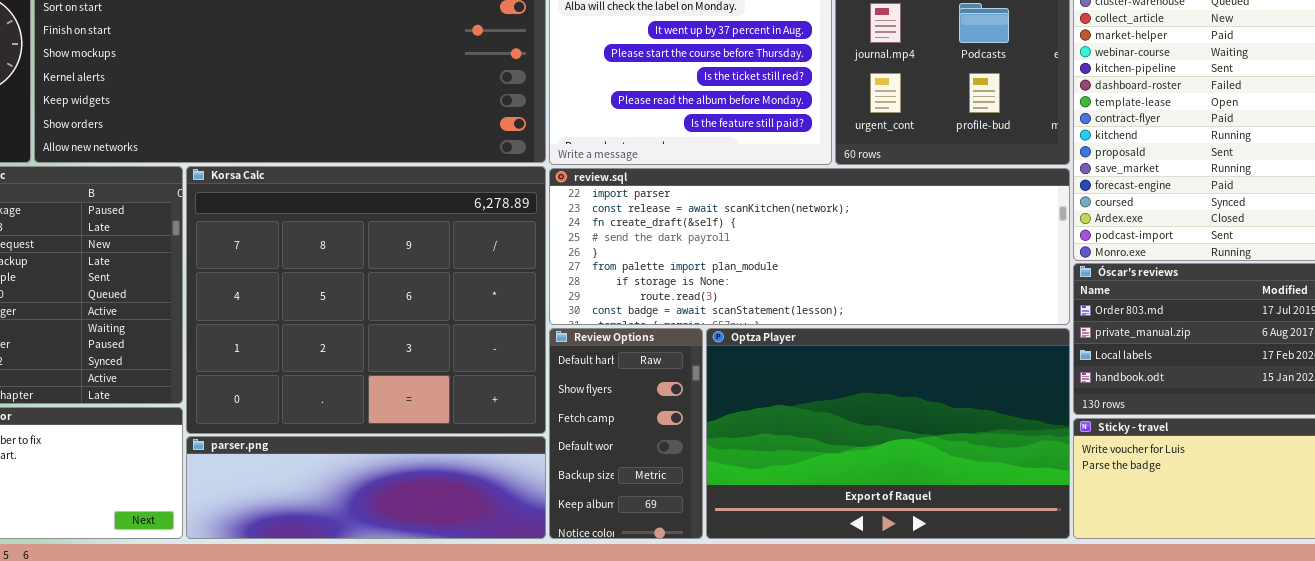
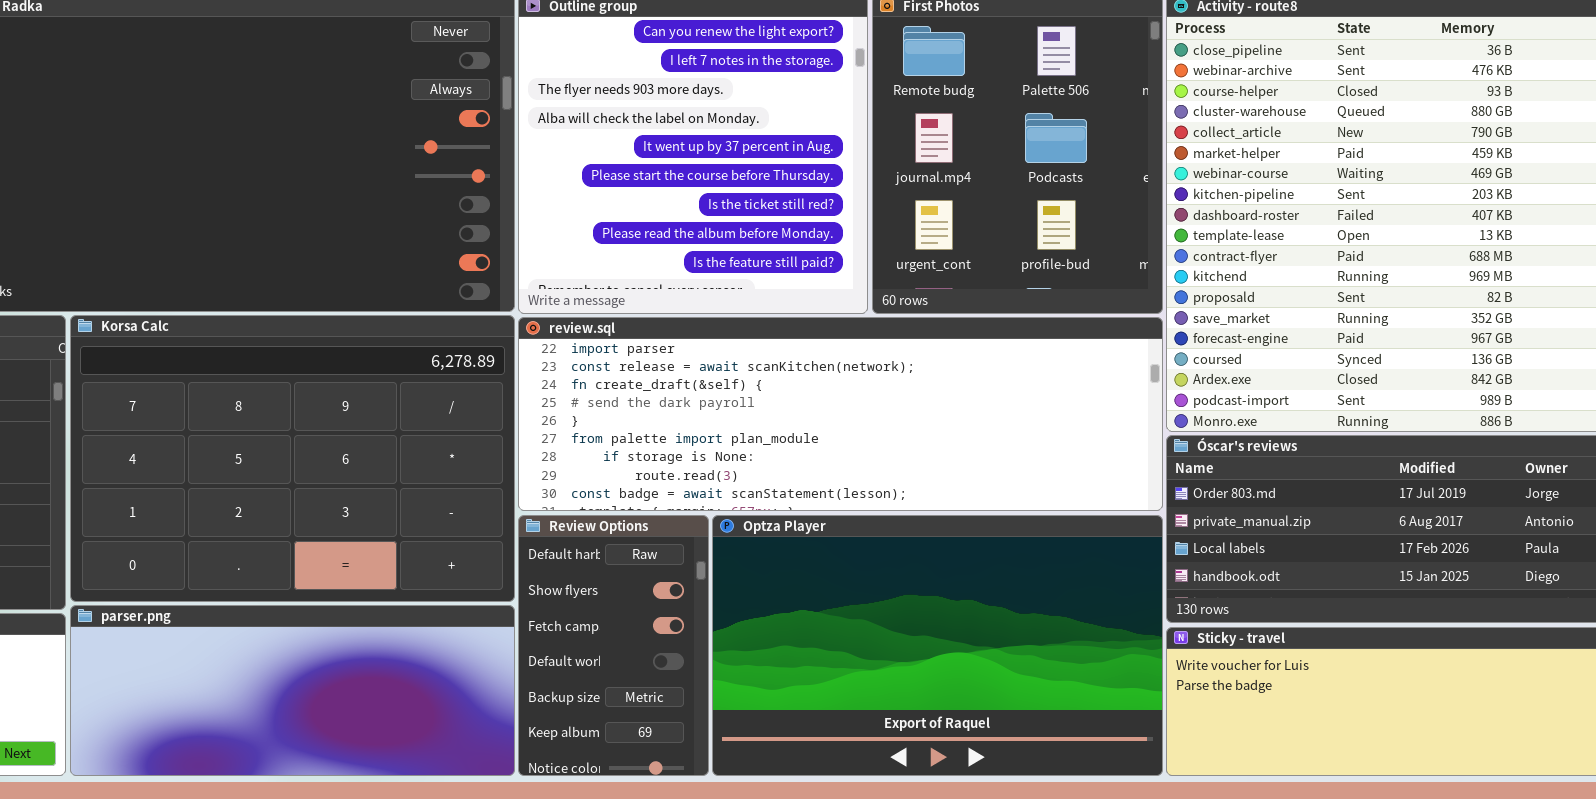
Korsa Calc: [186,166,546,434] -> [70,315,515,602], resized
parser.png: [186,436,546,539] -> [70,605,515,776], resized

